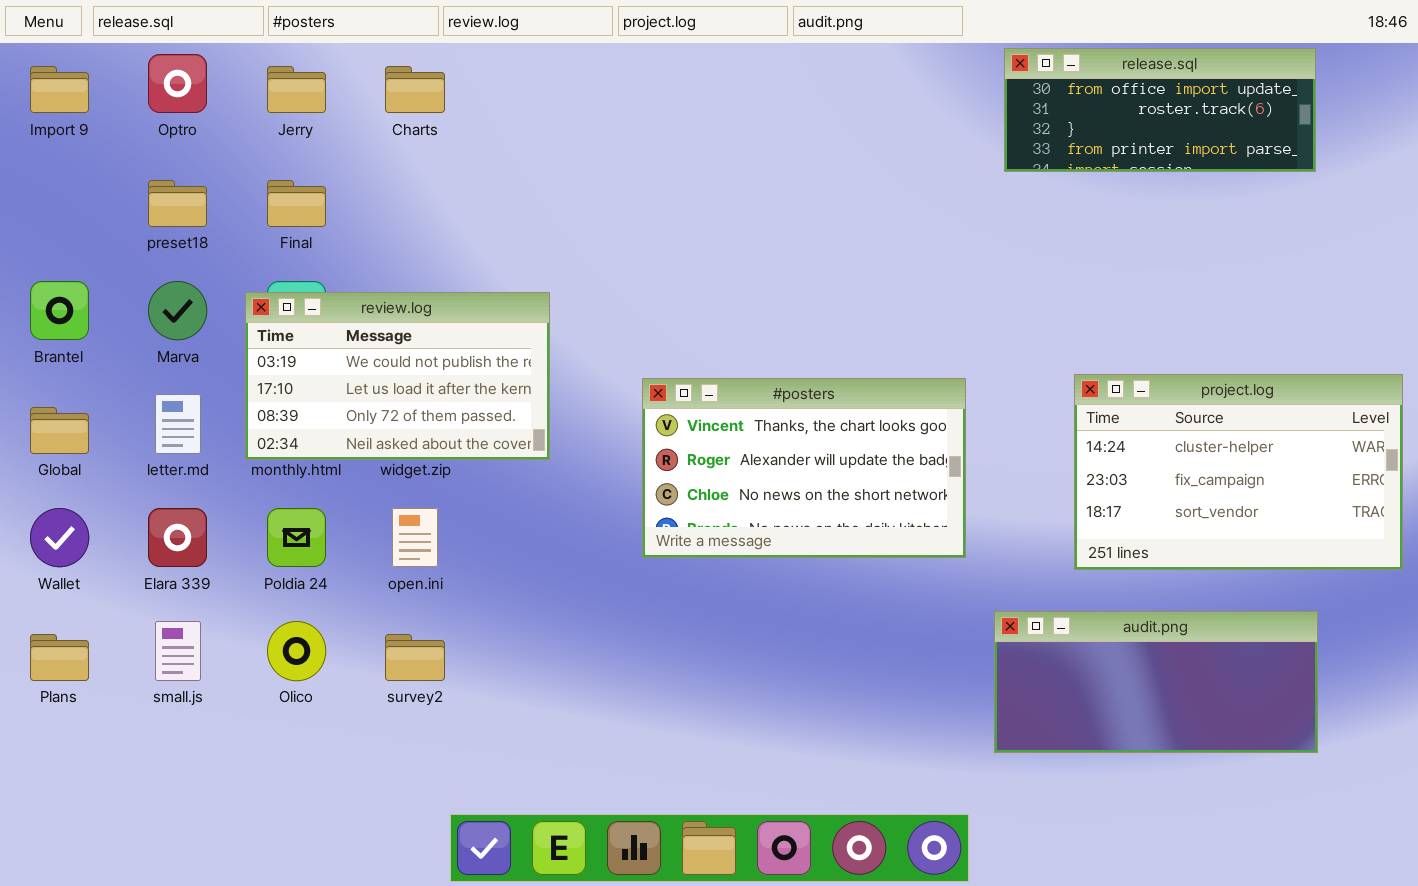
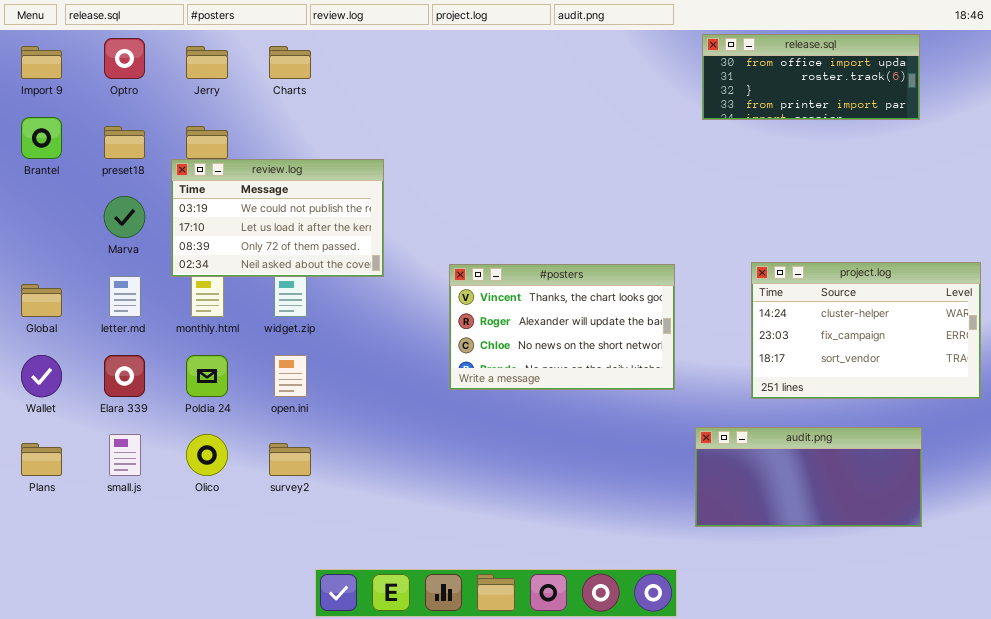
Brantel: [30,281,89,340] -> [21,117,62,159], moved
review.log: [245,292,550,460] -> [171,159,384,277], moved

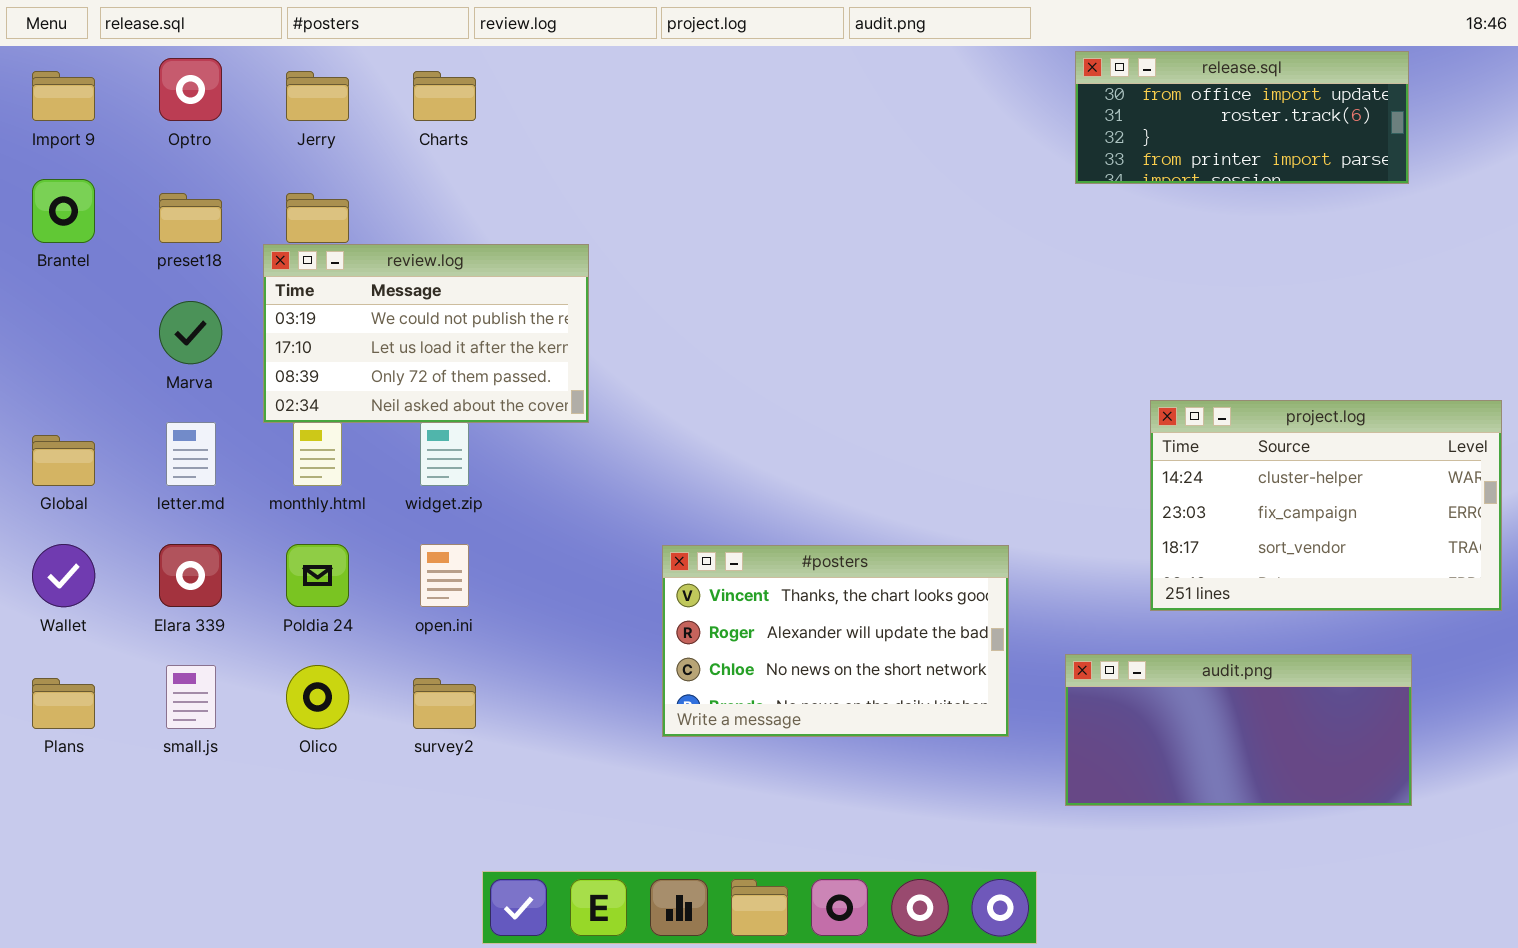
#posters: [449,264,675,390] -> [662,545,1009,737], moved

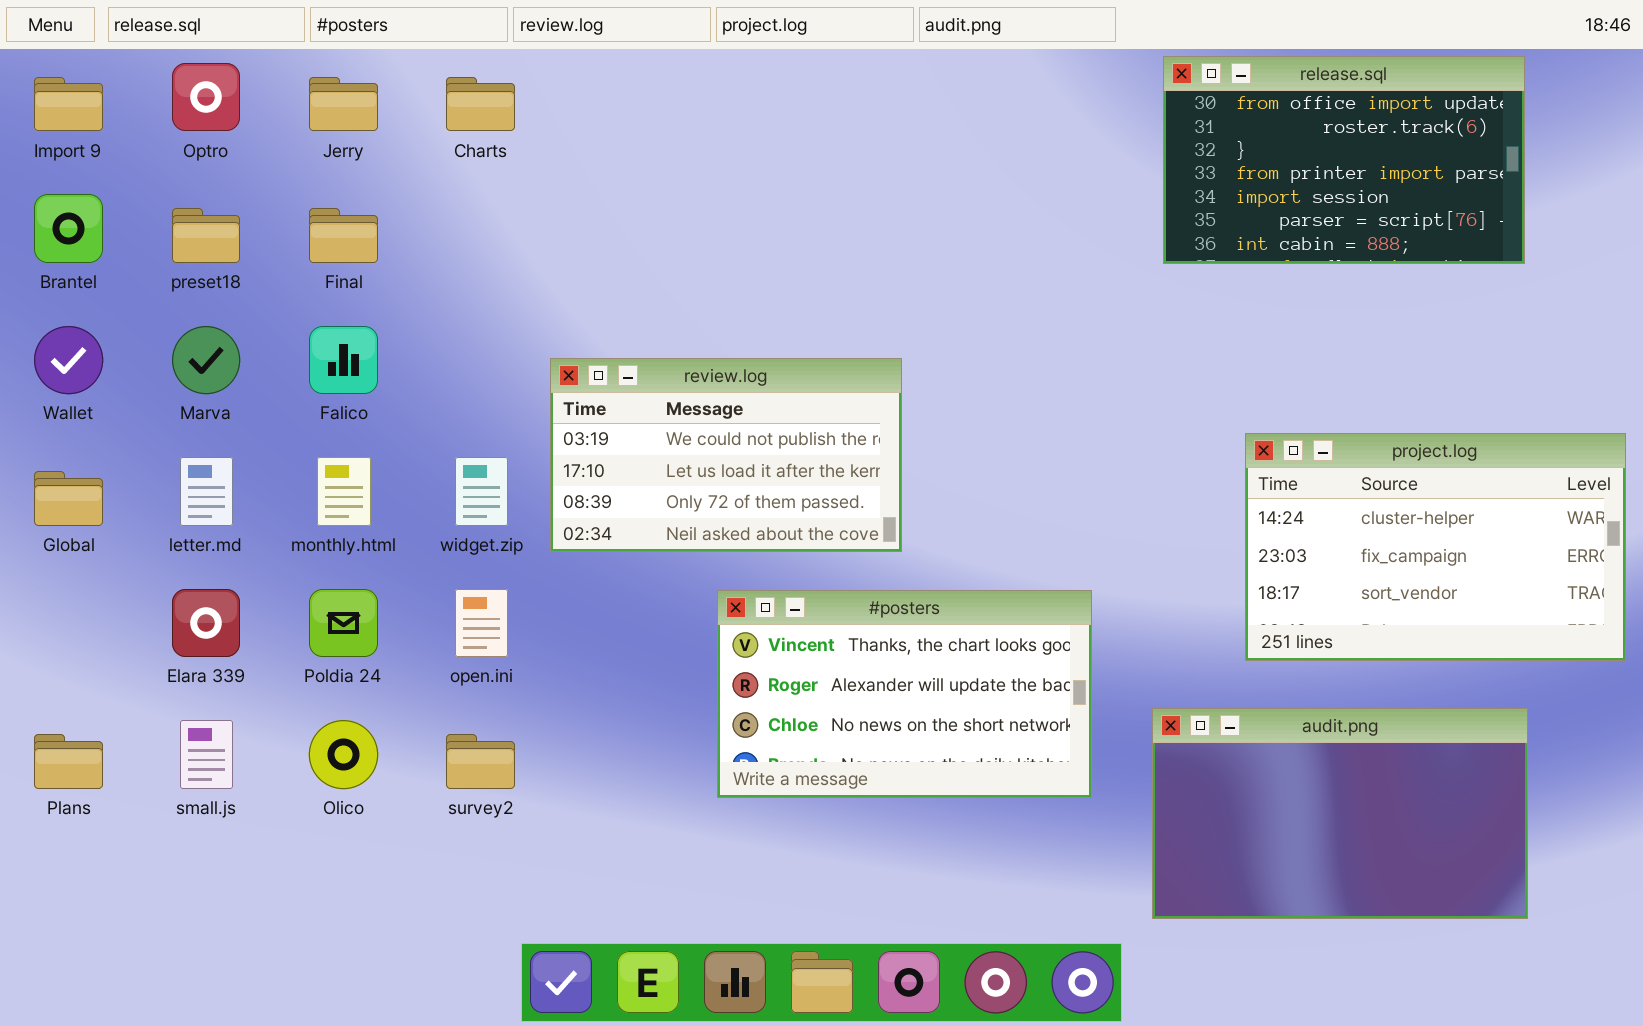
release.sql: [1075,51,1409,184] -> [1163,56,1525,264], resized
review.log: [263,244,589,423] -> [550,358,902,552], moved
Wallet: [32,544,95,607] -> [34,326,103,394], moved
audit.png: [1065,654,1412,806] -> [1152,708,1528,919], resized

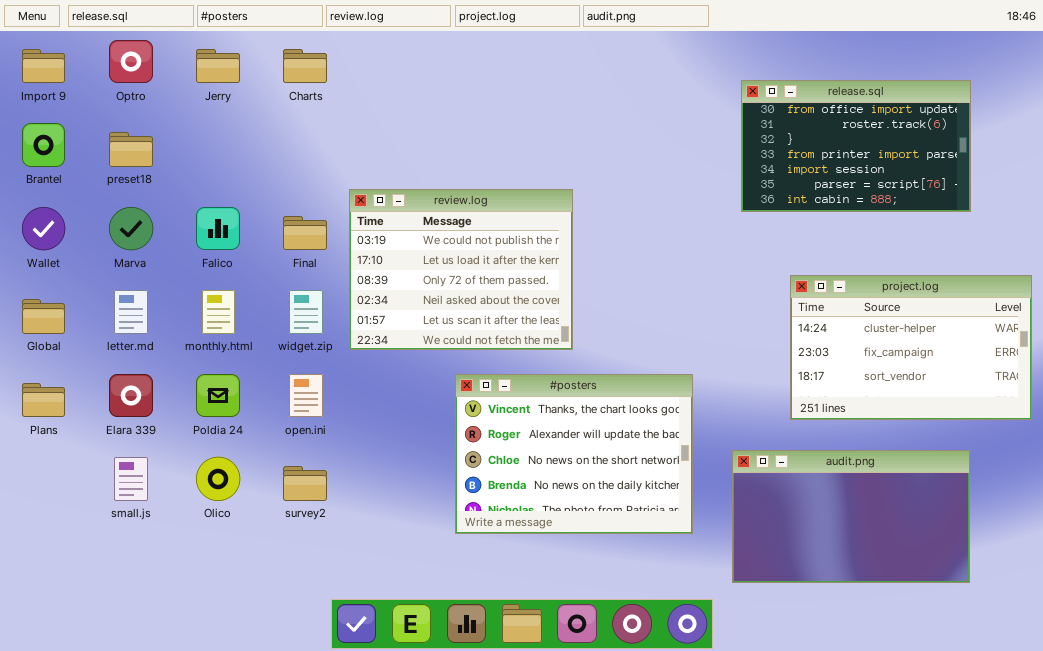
release.sql: [1163,56,1525,264] -> [741,80,971,212], moved
Final: [309,208,378,263] -> [283,216,327,250], moved
review.log: [550,358,902,552] -> [349,189,573,350], resized
#posters: [717,590,1092,798] -> [455,374,693,534], resized
Plans: [34,734,103,789] -> [22,383,65,417], moved

